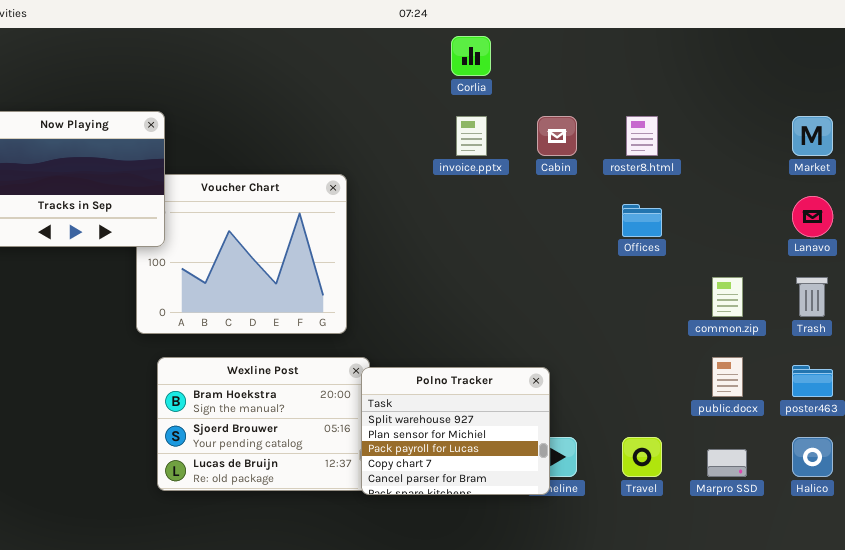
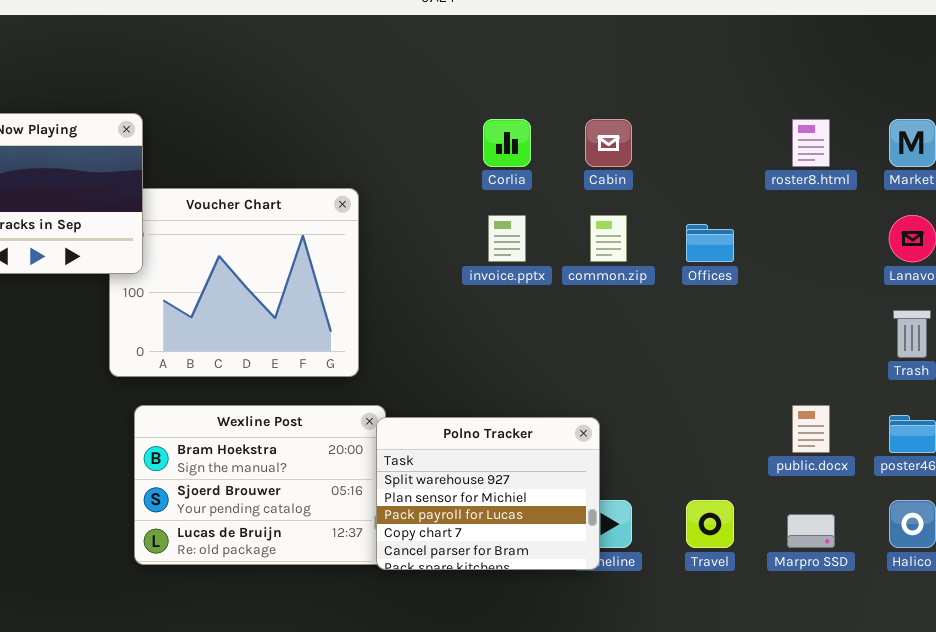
Corlia: [451,36,491,76] -> [483,119,531,167], moved
invoice.pptx: [456,116,487,156] -> [488,215,526,262], moved
roster8.html: [626,116,658,156] -> [792,119,830,167], moved
common.zip: [712,277,743,317] -> [590,215,627,262], moved

